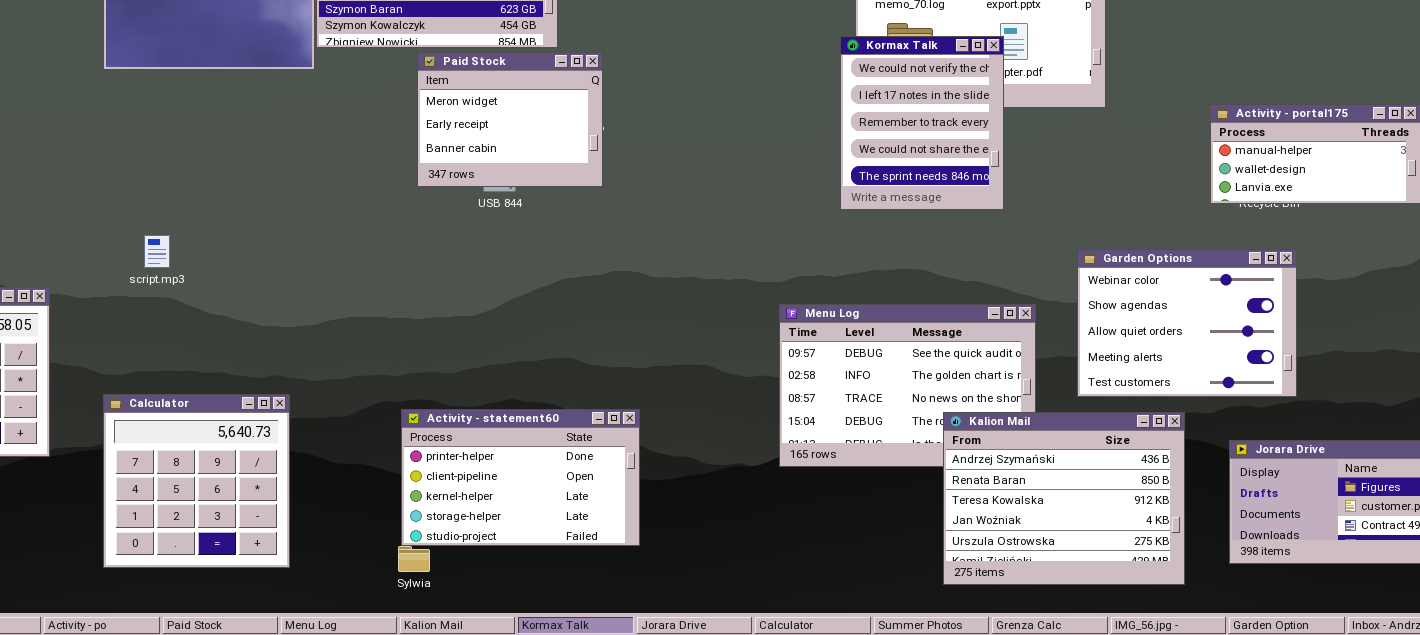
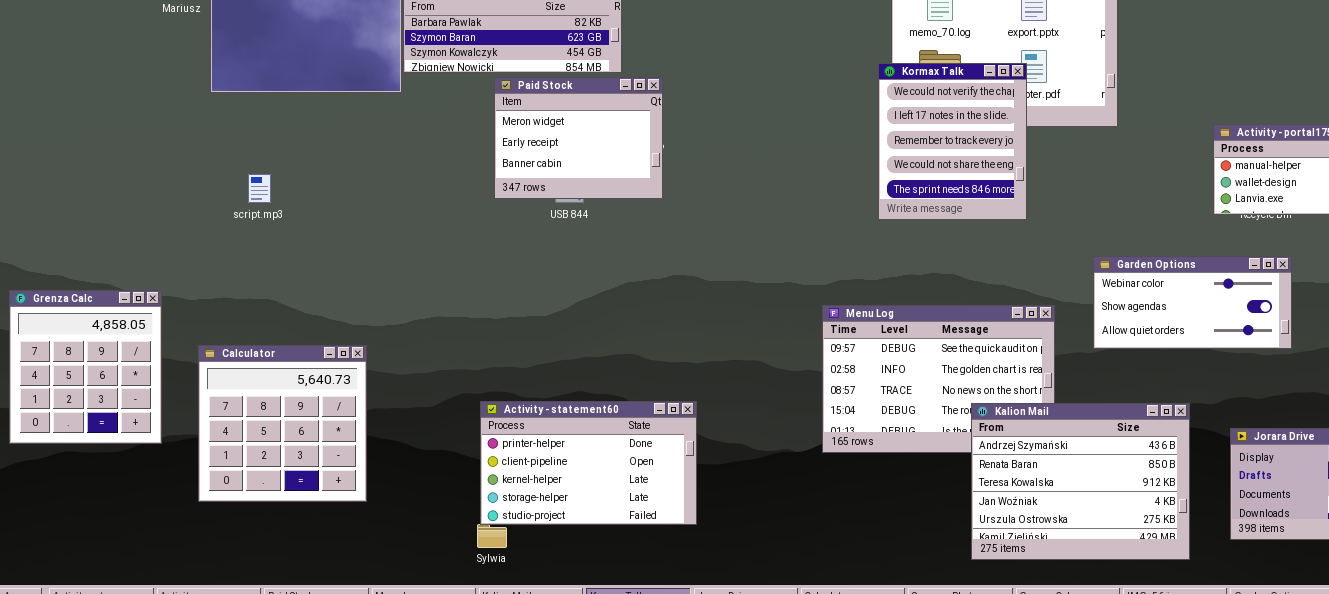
script.mp3: [144,235,170,268] -> [248,174,271,203], moved
Garden Options: [1077,249,1297,397] -> [1093,256,1292,349], resized
Calculator: [103,394,290,568] -> [198,345,367,502], moved

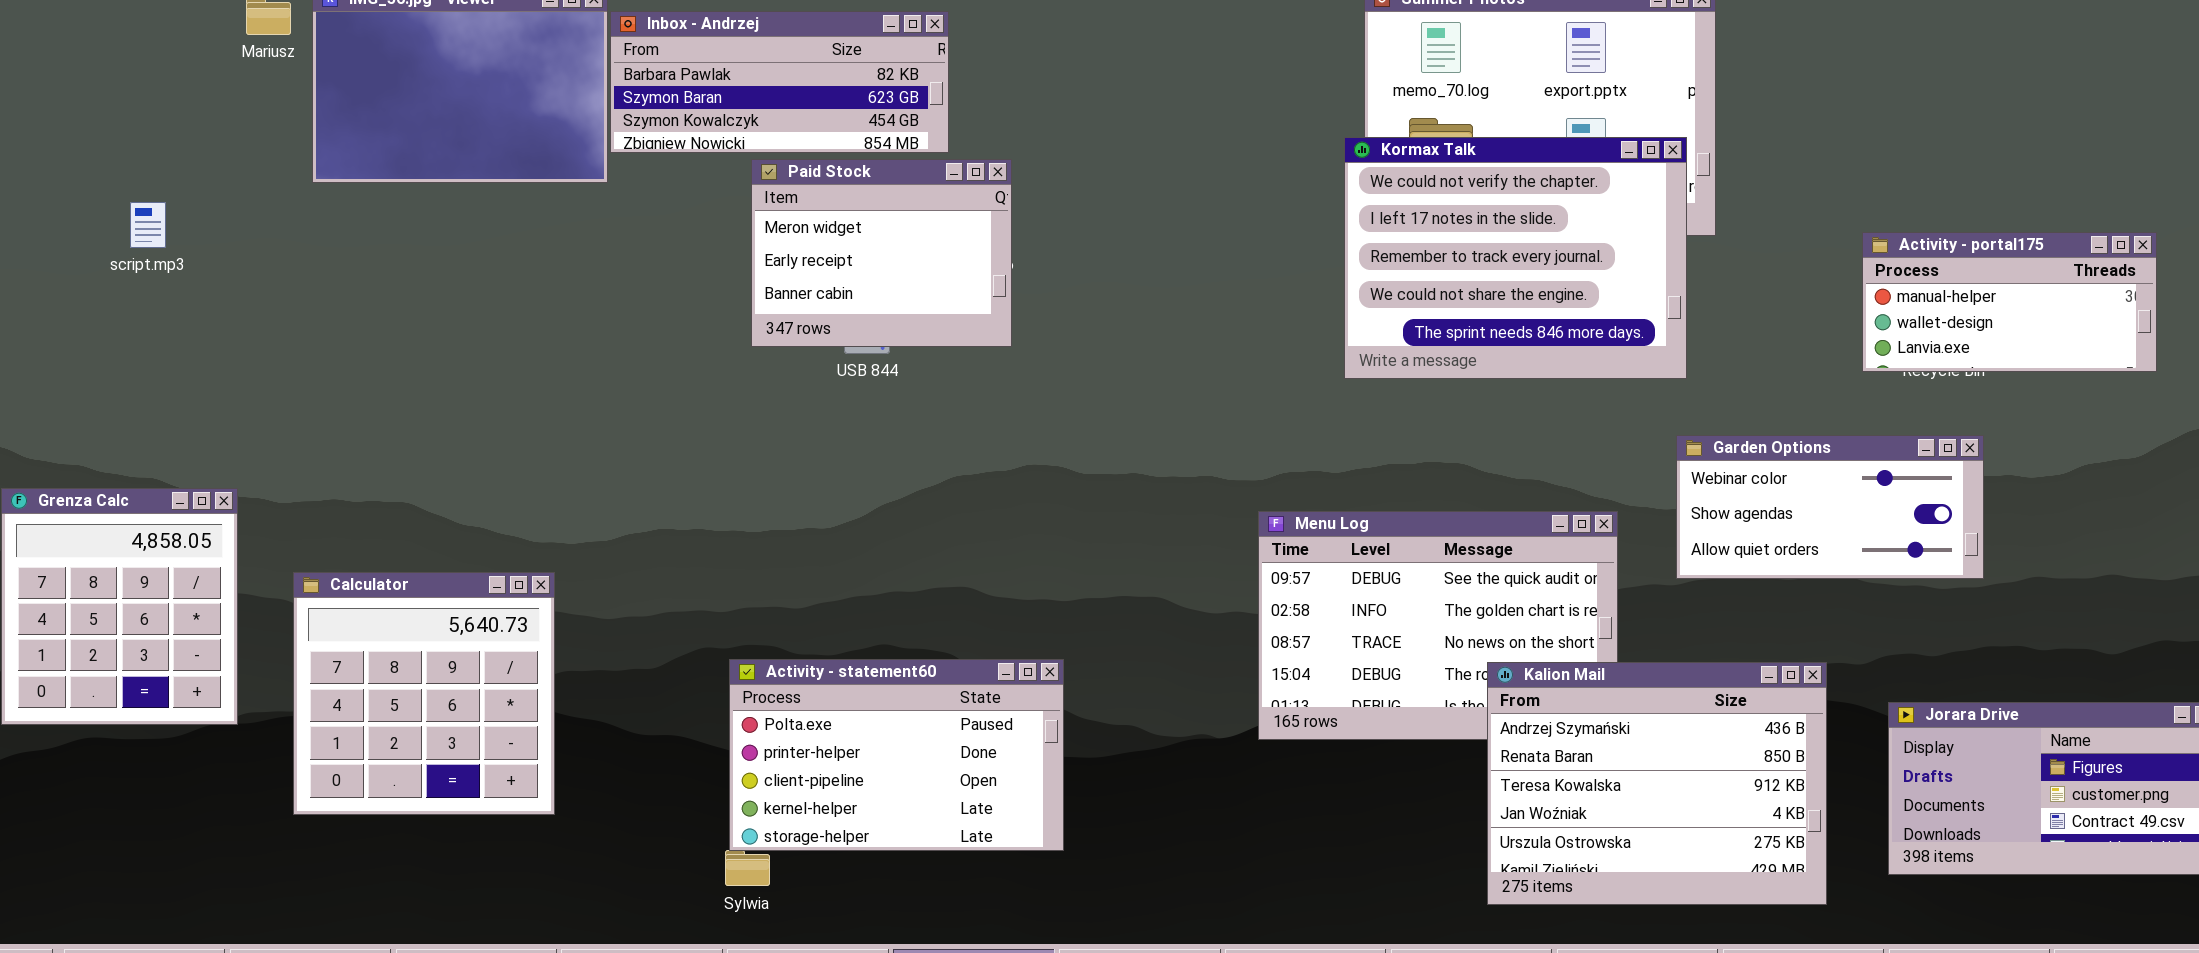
Kormax Talk: [878,63,1027,220] -> [1344,137,1687,379], resized
script.mp3: [248,174,271,203] -> [130,202,166,248], moved
Activity - statement60: [480,401,697,525] -> [729,659,1064,851], scrolled up 1 row

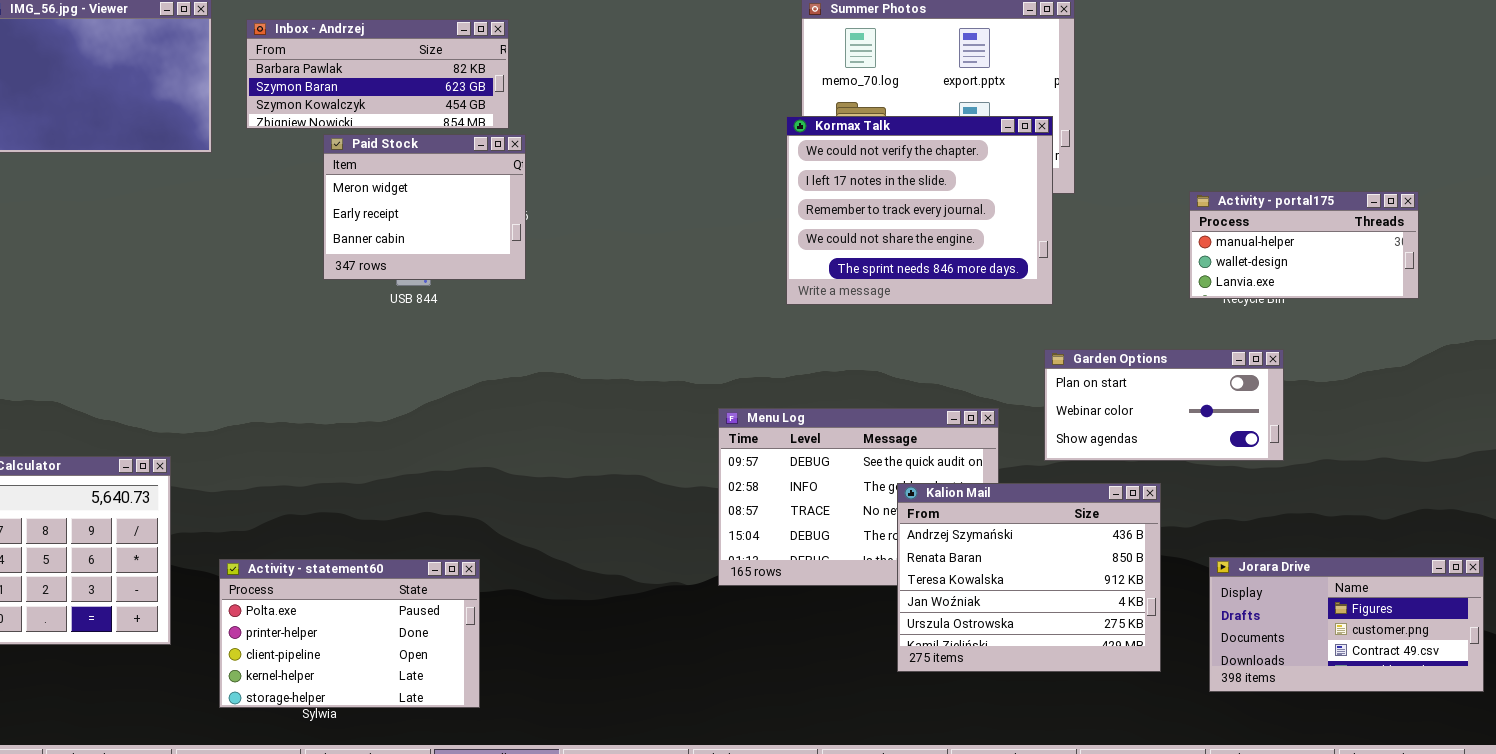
Inbox - Andrzej: [610,11,949,153] -> [246,19,509,129], moved
Garden Options: [1676,435,1984,579] -> [1044,349,1284,461], scrolled up 1 row
Activity - statement60: [729,659,1064,851] -> [219,559,480,708], moved
Kalion Mail: [1487,662,1827,905] -> [897,483,1161,672], moved

